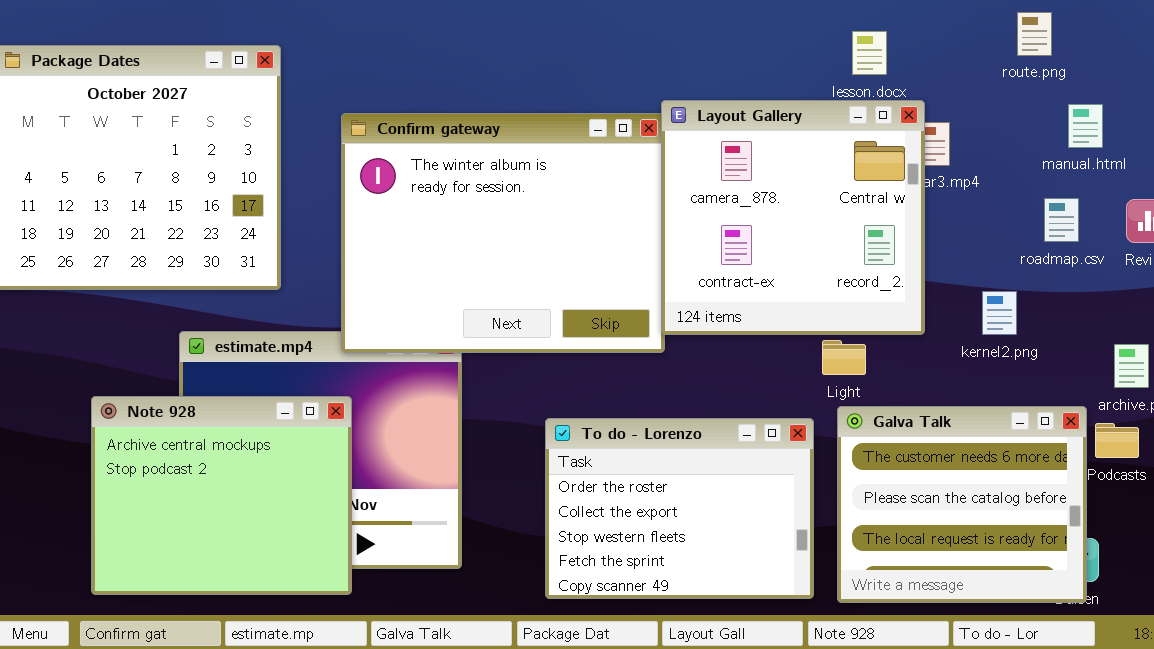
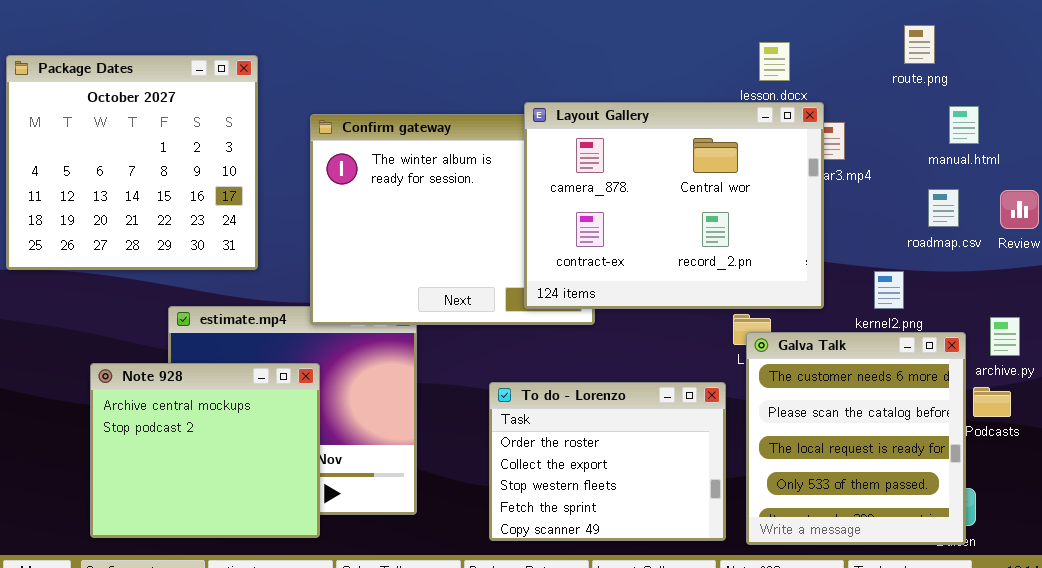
Layout Gallery: [661,100,925,335] -> [524,102,824,309], resized
Galva Talk: [837,406,1087,603] -> [746,332,966,545], resized

